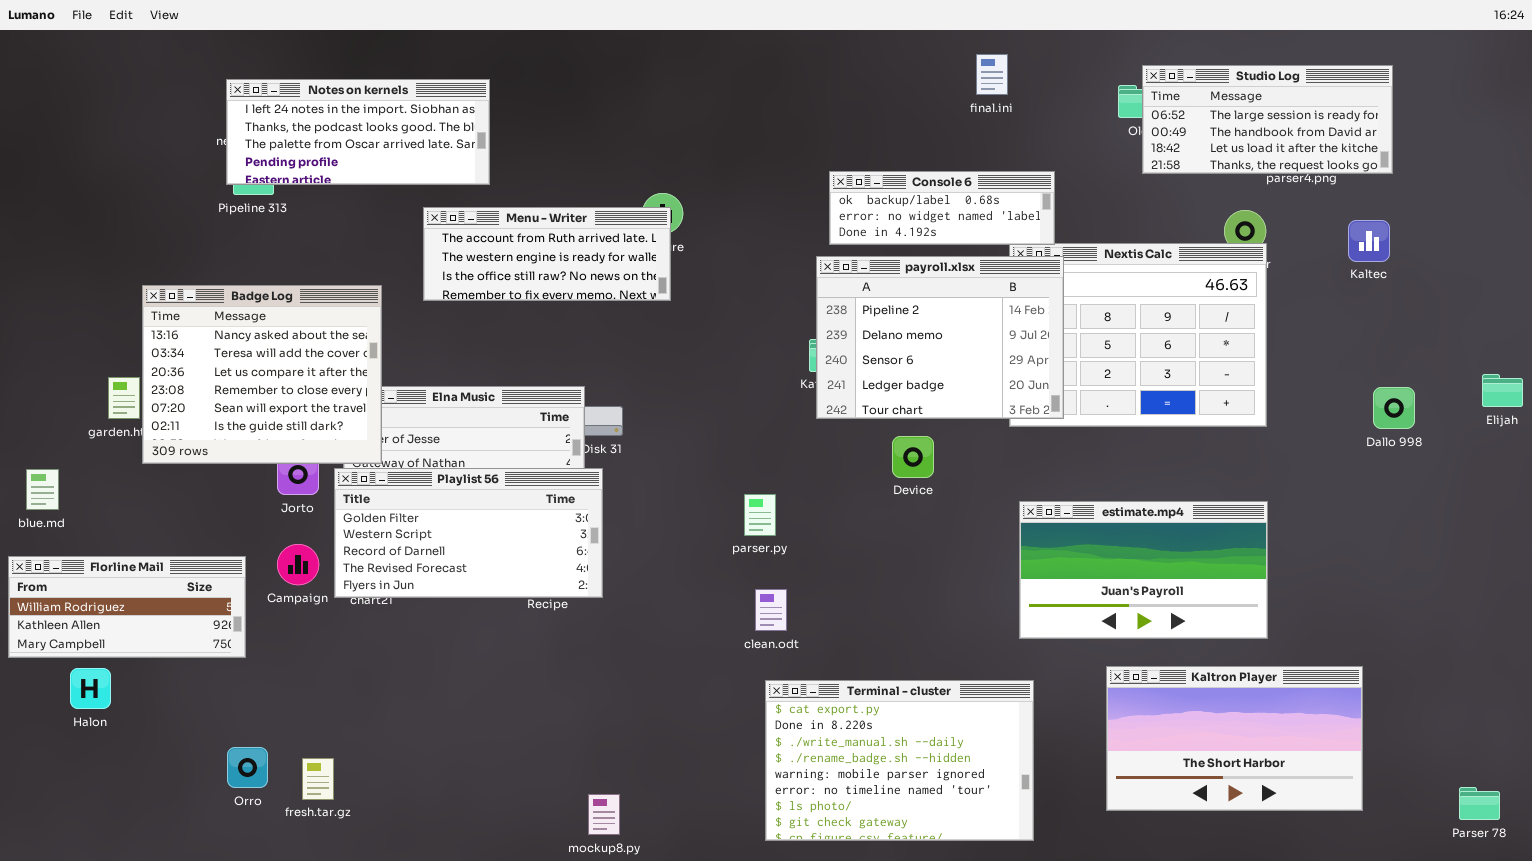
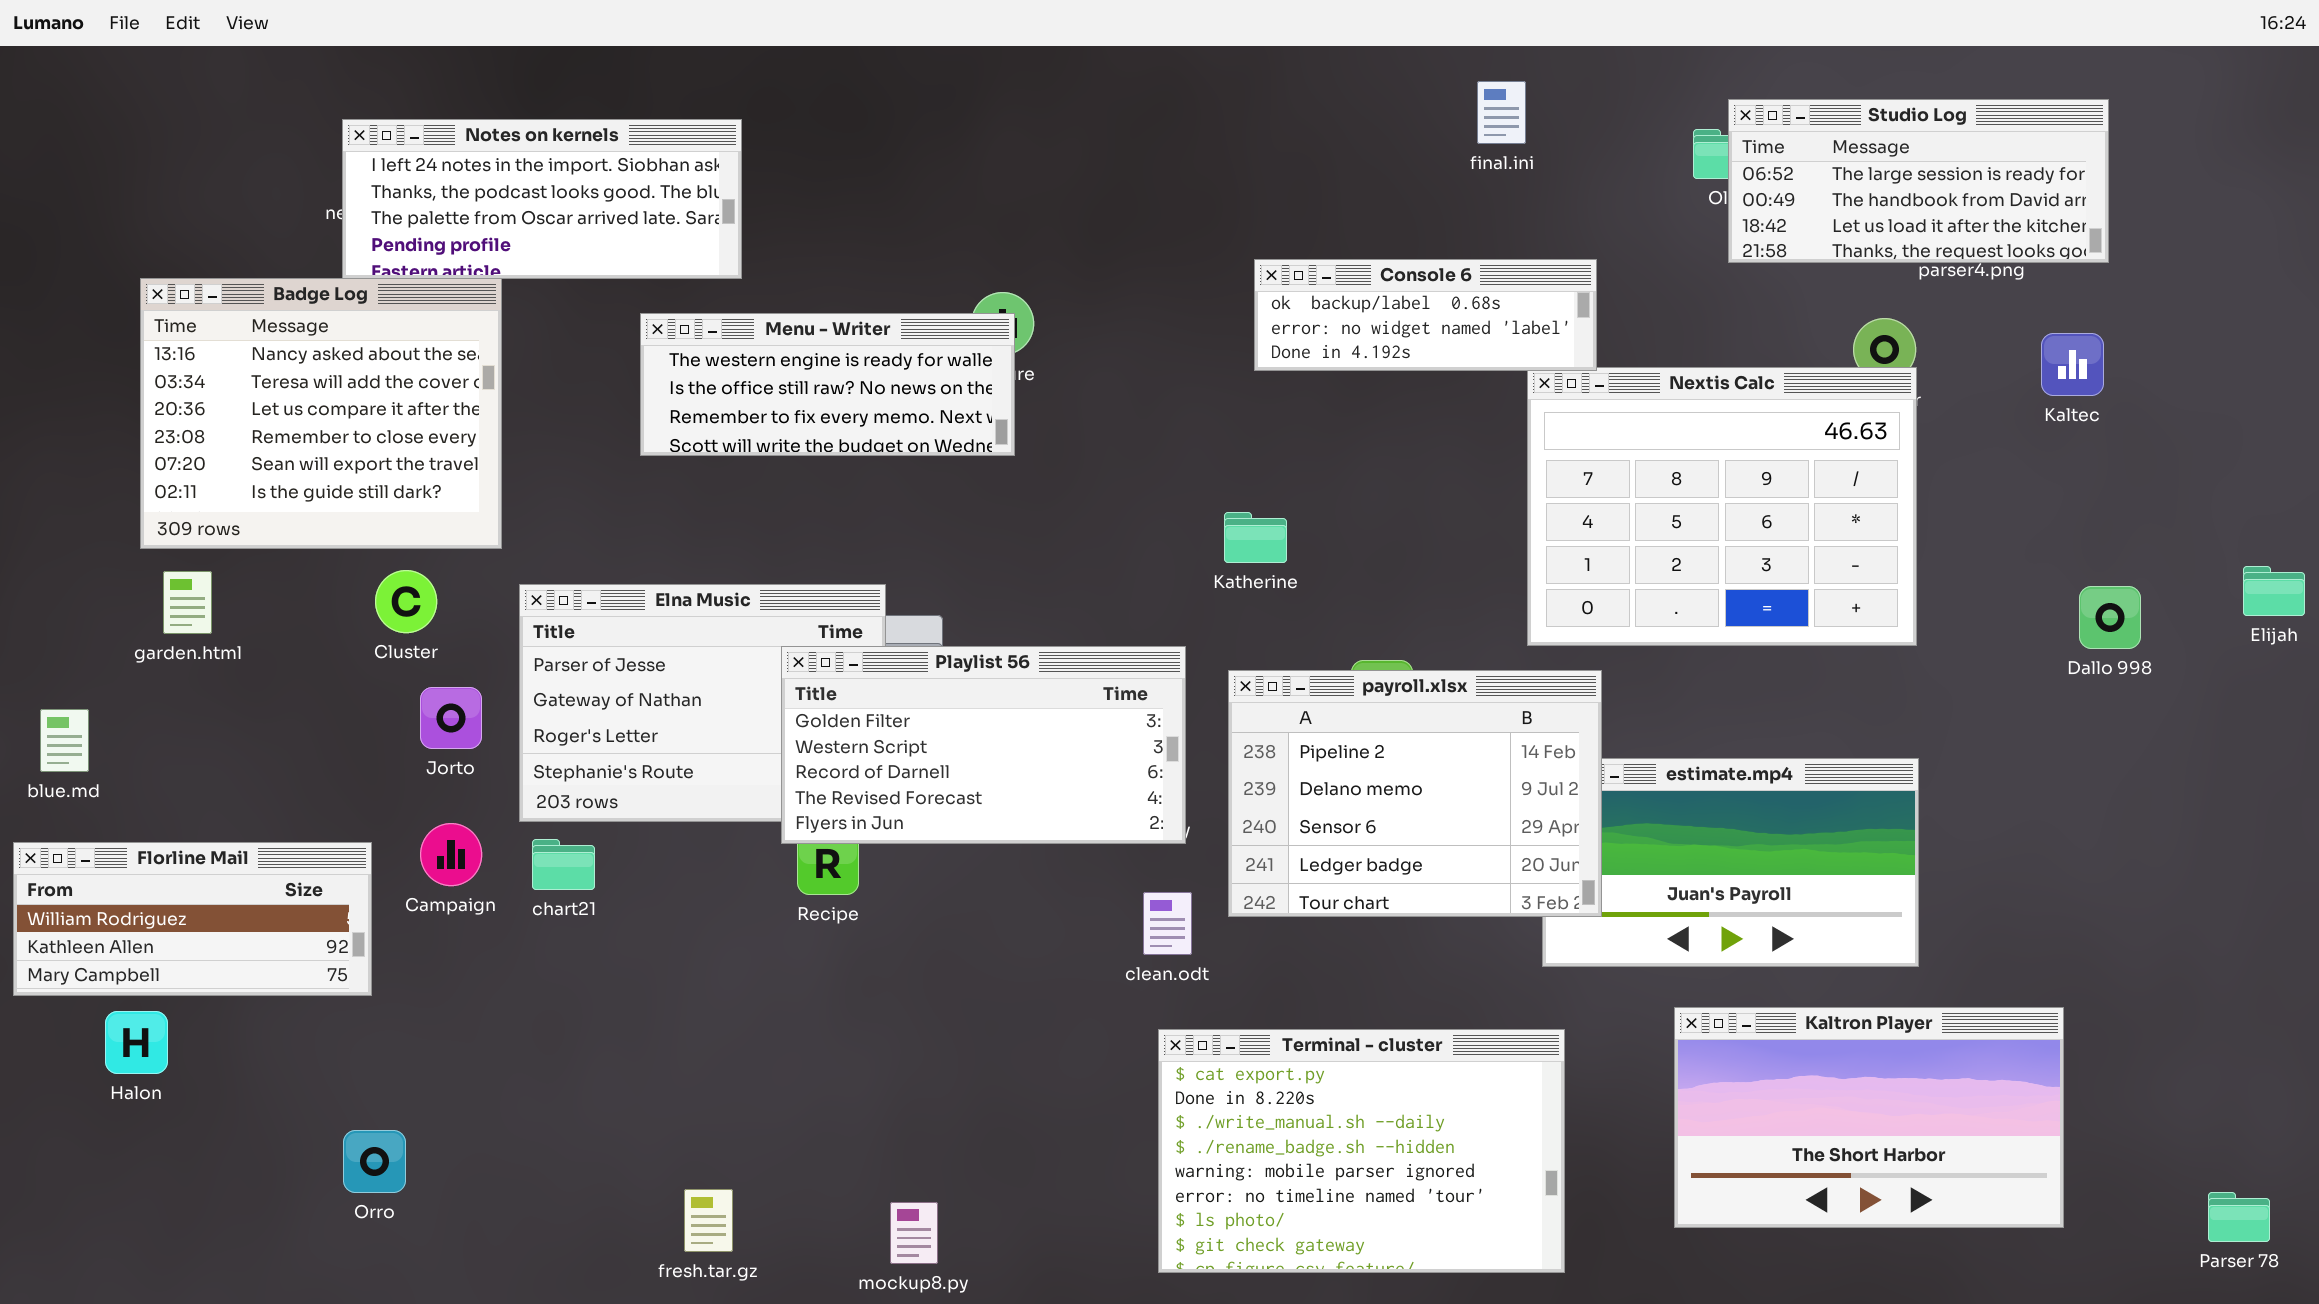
Menu - Writer: [423,207,671,301] -> [640,313,1015,456], scrolled down 1 row
payroll.xlsx: [816,256,1064,419] -> [1228,670,1602,917], moved
Badge Log: [142,285,382,464] -> [140,278,502,549], moved
Playlist 56: [334,468,603,598] -> [781,646,1186,844], moved
fresh.tar.gz: [302,758,334,800] -> [684,1189,733,1252], moved

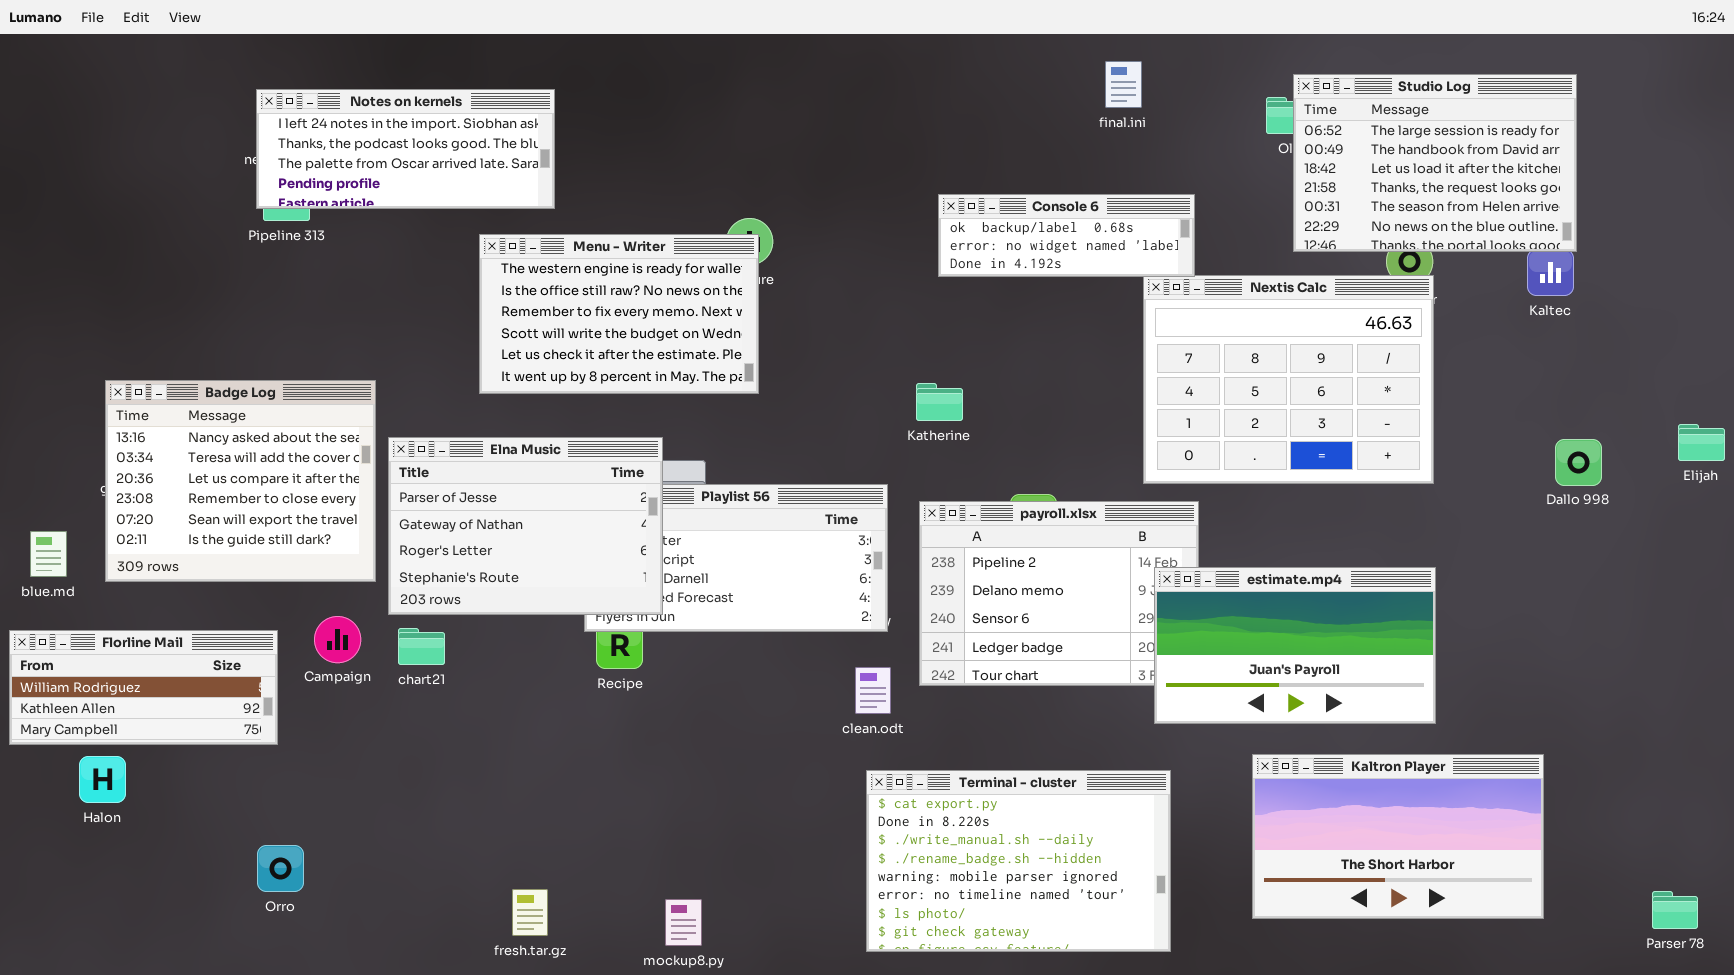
Studio Log: [1728,99,2109,263] -> [1293,74,1577,252], resized
Badge Log: [140,278,502,549] -> [105,380,376,582], moved
Menu - Writer: [640,313,1015,456] -> [479,234,759,394], resized
Elna Music: [519,584,886,822] -> [388,437,663,615], raised
estimate.mp4: [1542,758,1919,967] -> [1154,567,1436,724], raised

